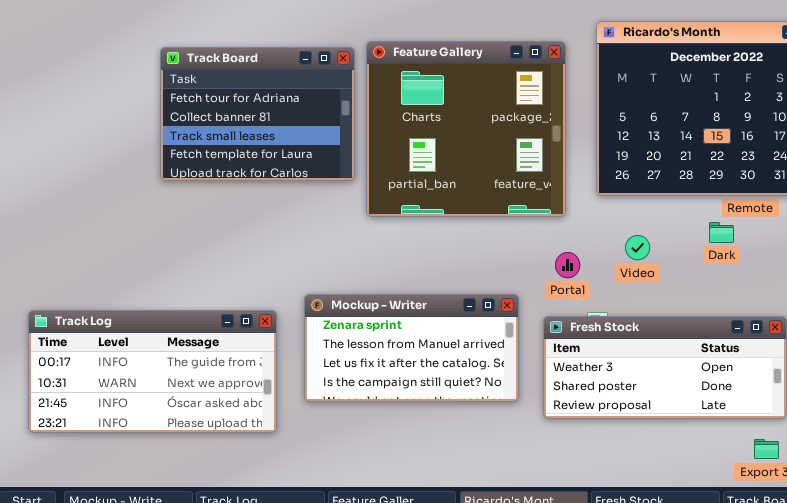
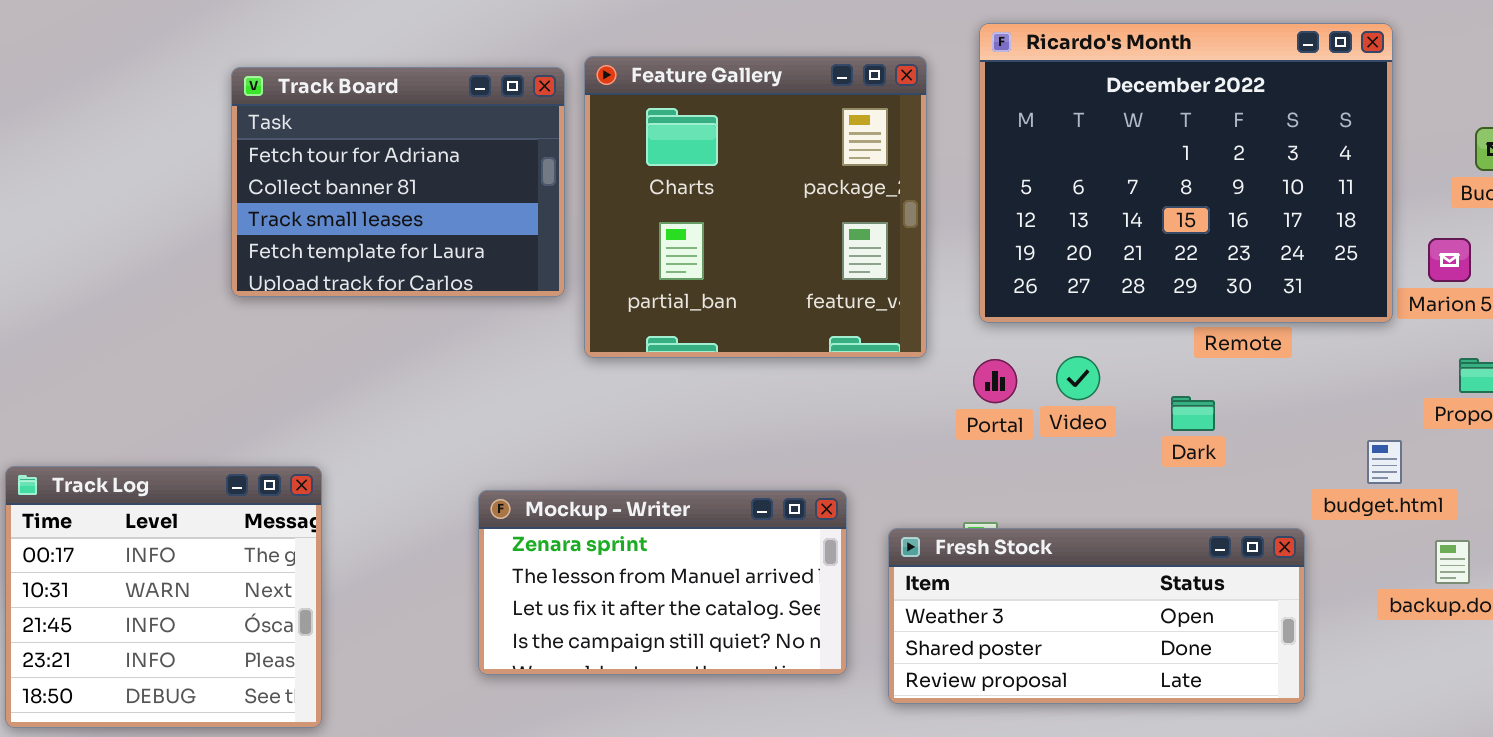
Dark: [709,222,734,243] -> [1171,396,1215,431], moved
Video: [625,235,650,260] -> [1056,356,1100,400], moved
Portal: [555,252,580,278] -> [973,359,1017,403], moved
Track Log: [28,310,277,433] -> [5,466,322,728], resized

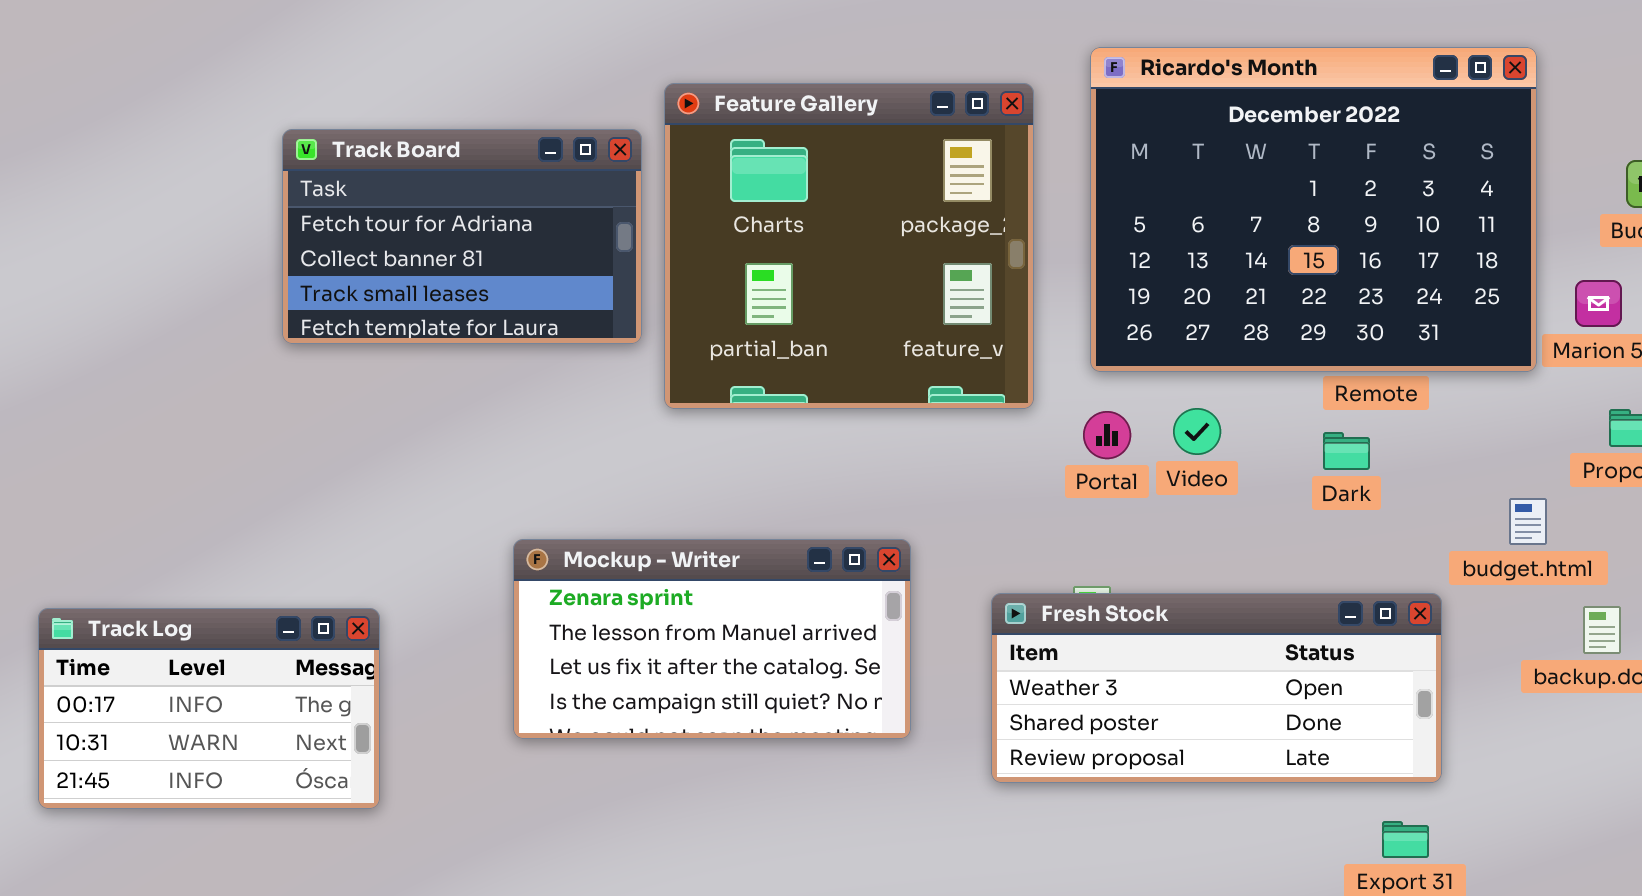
Track Board: [231,67,565,297] -> [282,129,642,344], resized
Dark: [1171,396,1215,431] -> [1323,432,1370,470], moved
Track Log: [5,466,322,728] -> [38,608,380,809], resized
Mockup - Writer: [478,490,847,675] -> [513,539,911,739], moved

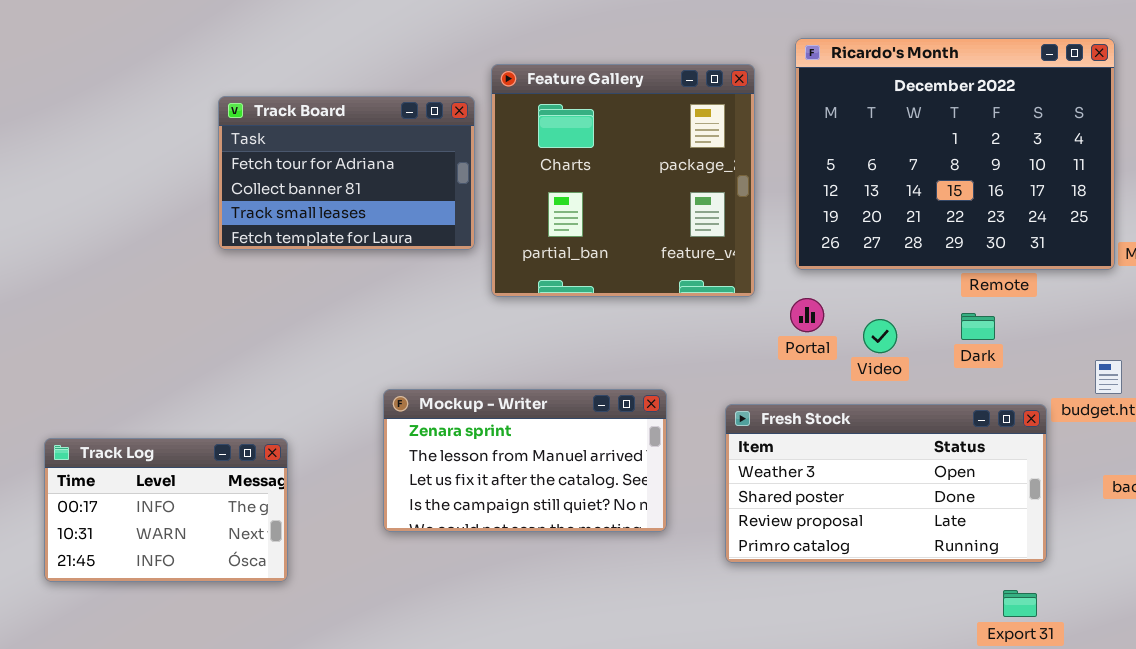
Video: [1173,408,1221,455] -> [863,319,897,353], moved
Fresh Stock: [991,593,1442,783] -> [725,404,1047,563], resized

